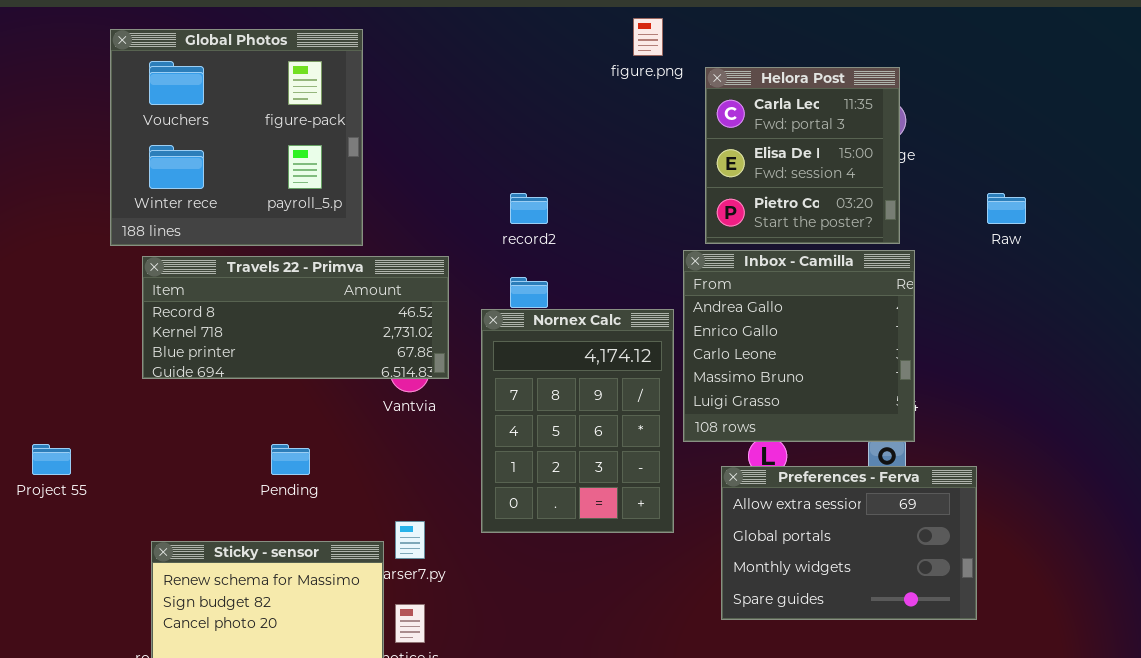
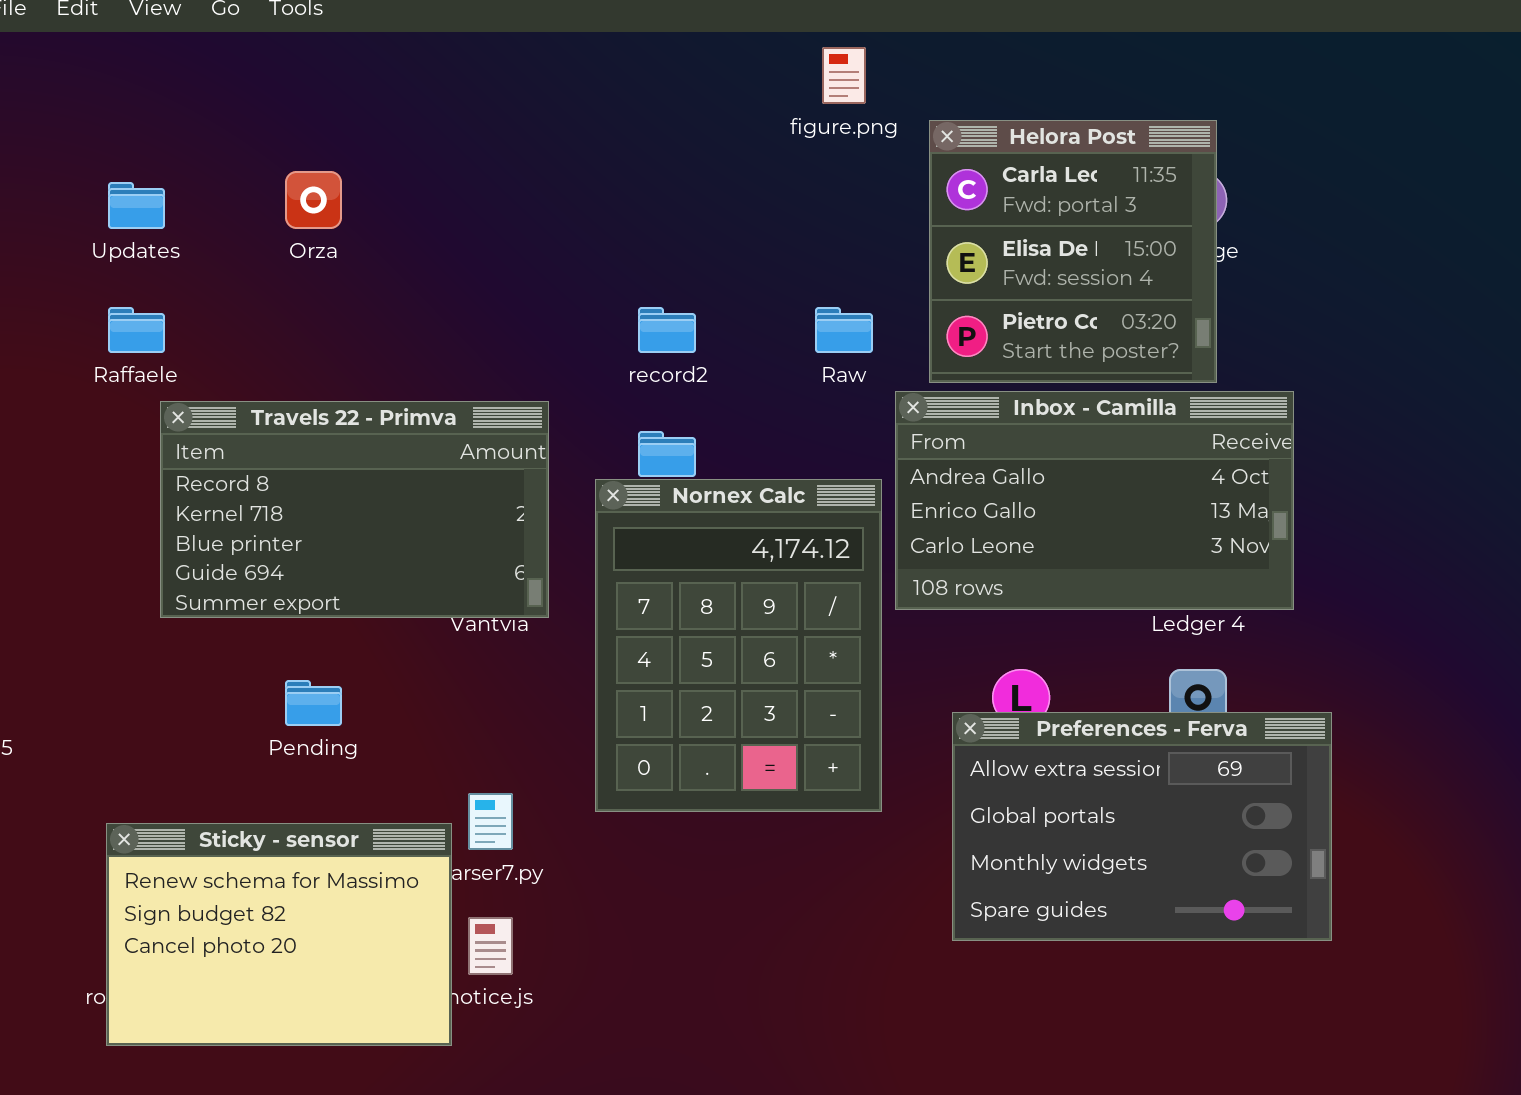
Global Photos: [110,29,363,246] -> none, closed
Raw: [987,193,1026,224] -> [815,307,873,353], moved
Inbox - Camilla: [683,250,915,442] -> [895,391,1294,610], resized
Travels 22 - Primva: [142,256,449,379] -> [160,401,549,618], resized

